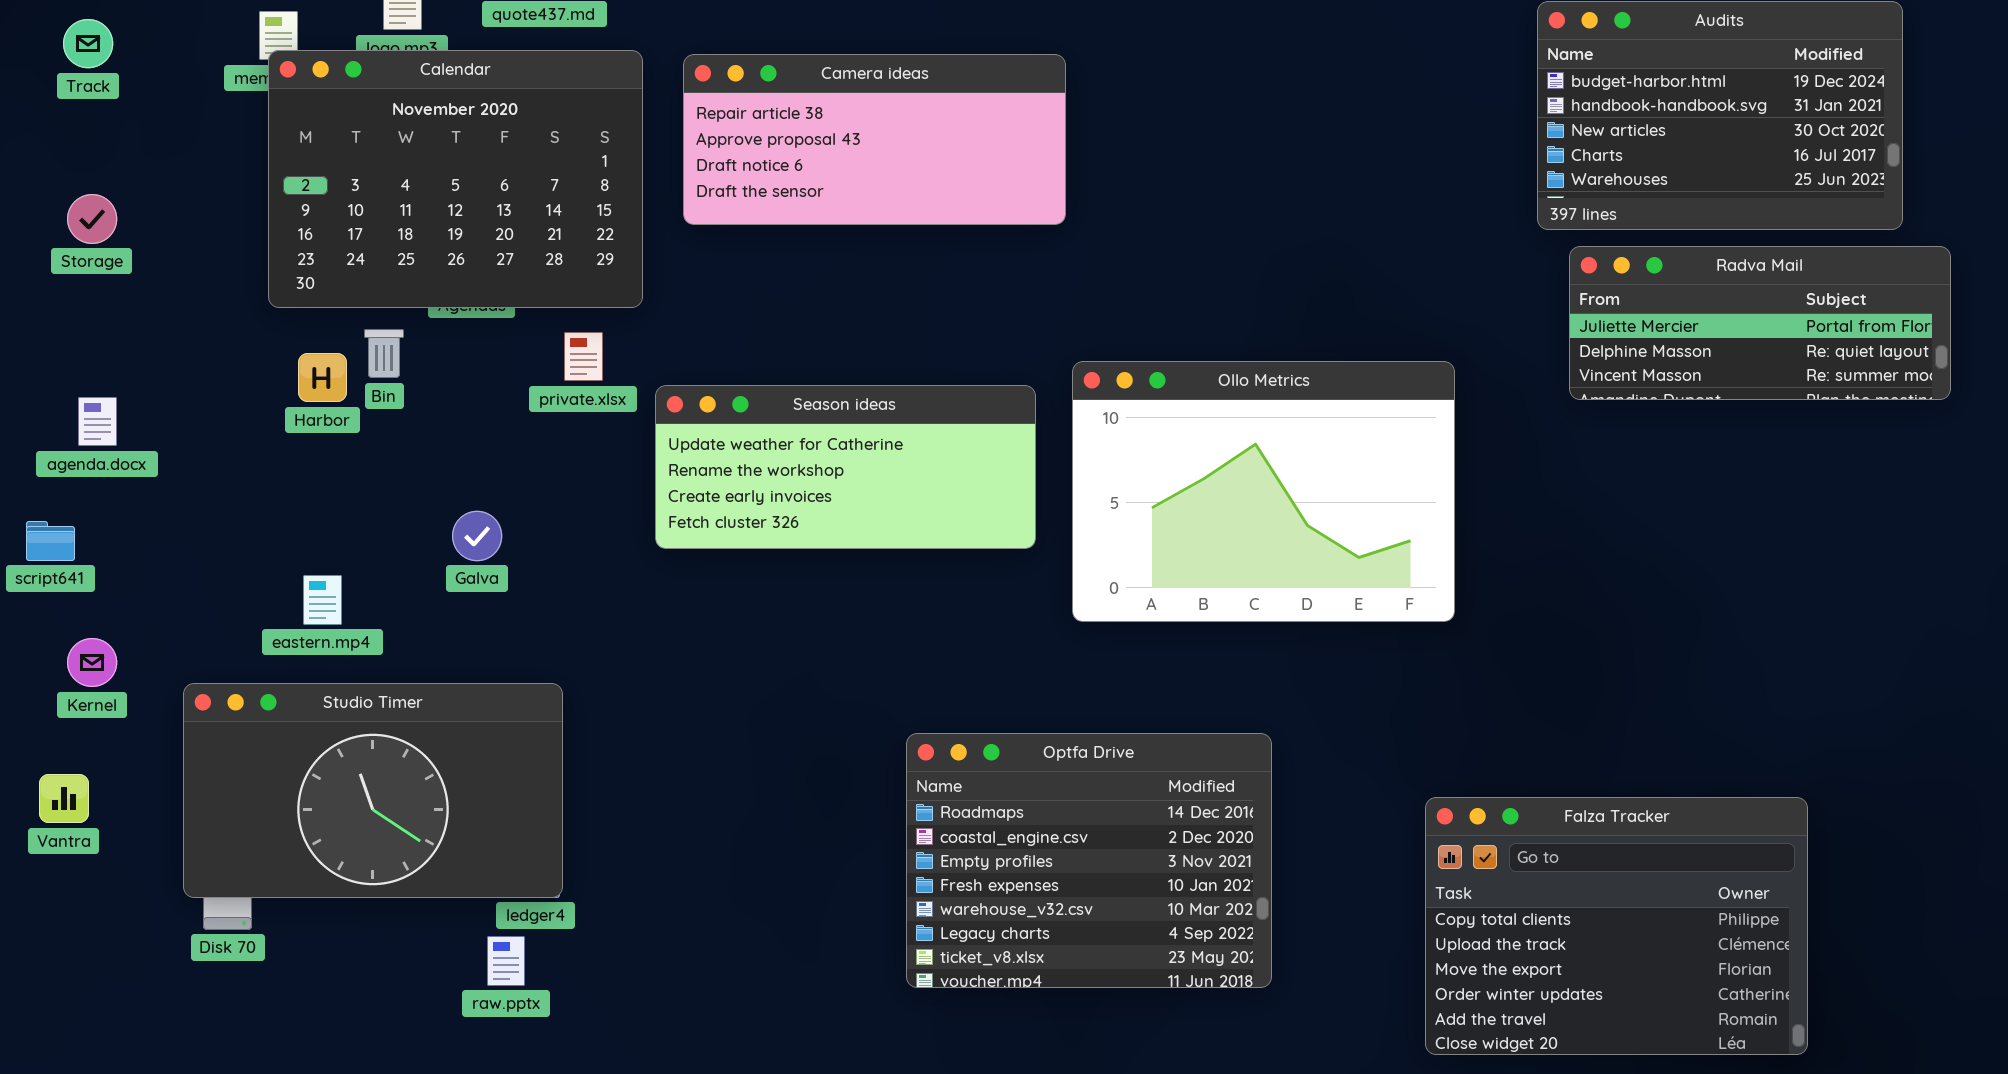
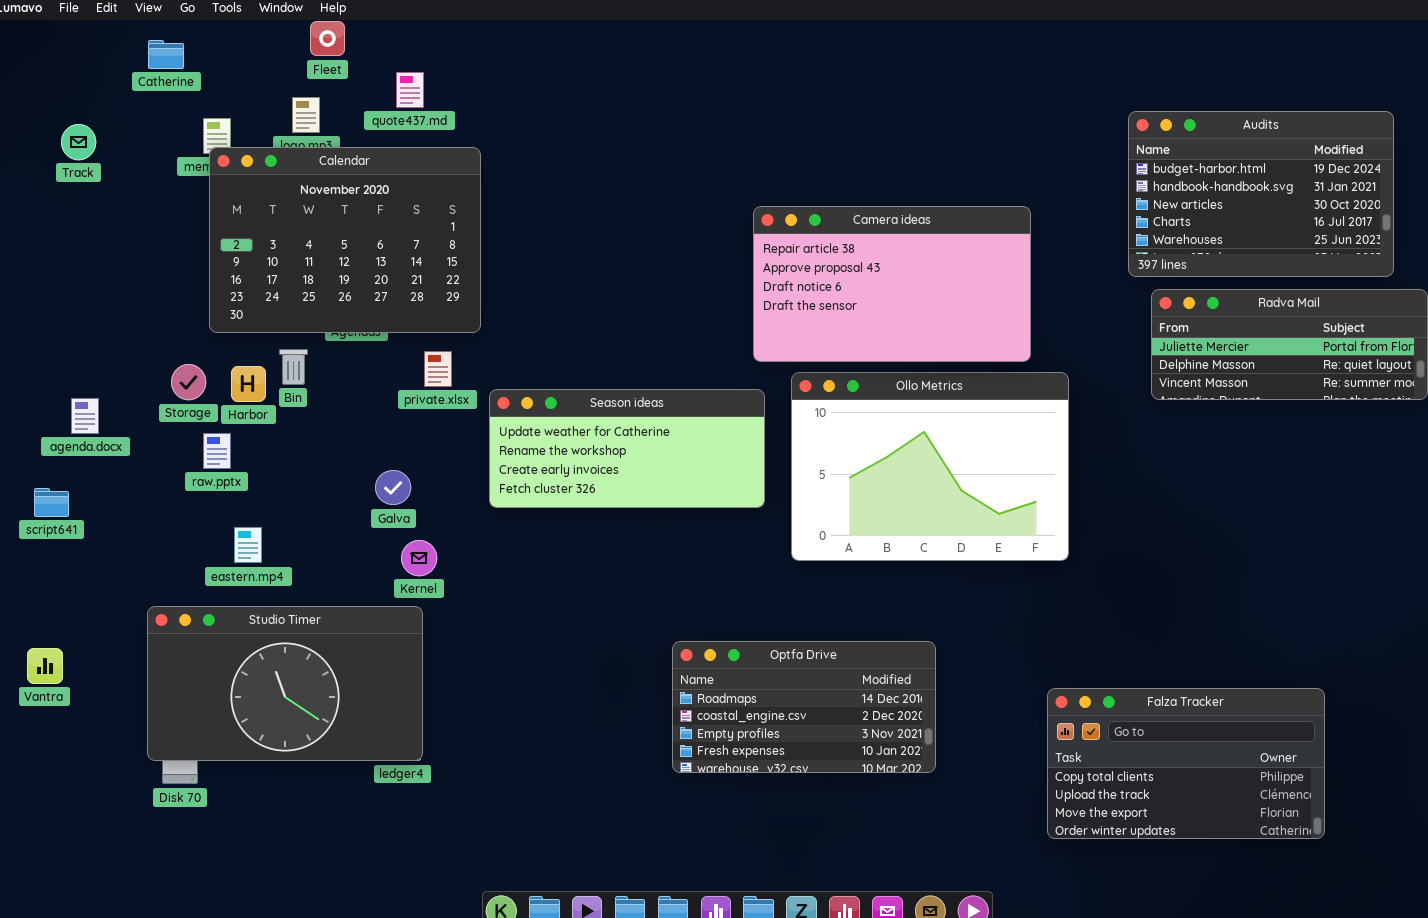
Camera ideas: [683,54,1066,225] -> [753,206,1031,362], moved, resized
Storage: [67,194,117,244] -> [171,364,206,400], moved
Galva: [452,511,502,561] -> [375,470,411,505], moved
Kernel: [67,638,117,687] -> [401,540,437,576], moved
Optfa Drive: [906,733,1272,988] -> [672,641,936,773], resized
Vantra: [39,774,89,823] -> [27,648,63,684], moved
Falza Tracker: [1425,797,1808,1055] -> [1047,688,1325,839], resized
raw.pptx: [487,936,525,986] -> [203,433,231,469], moved

